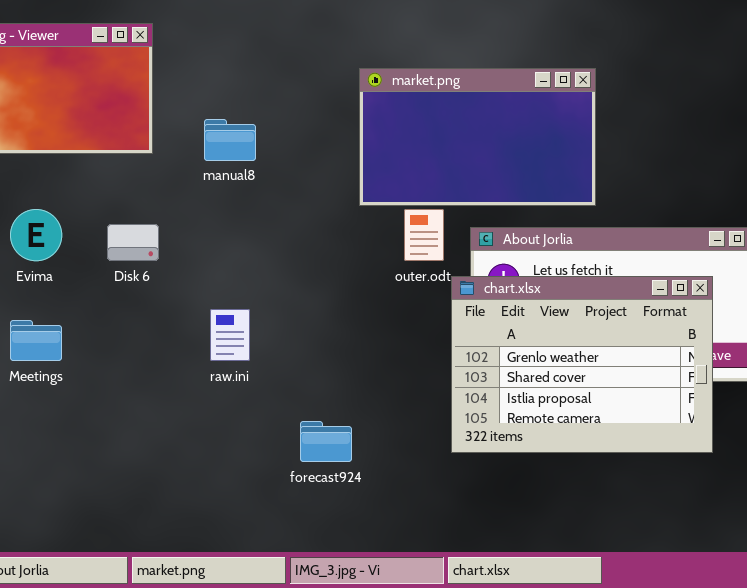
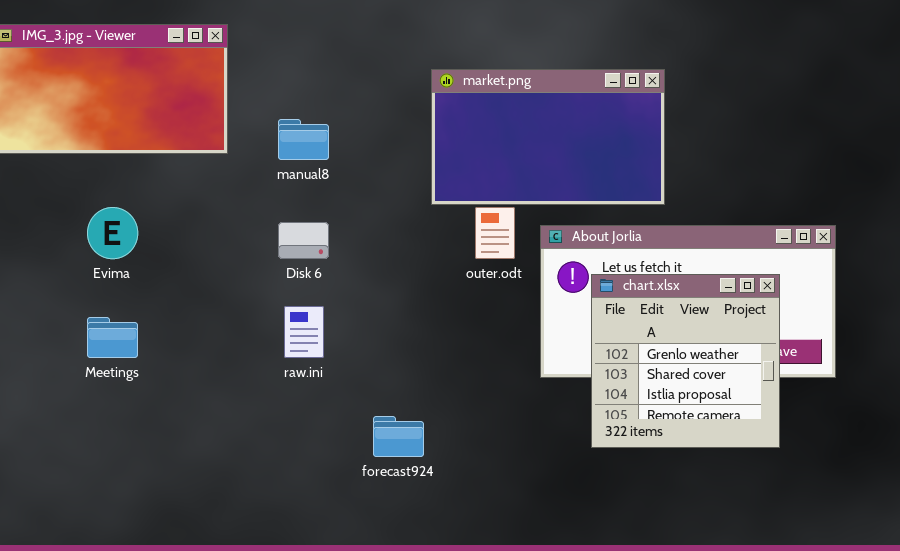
Disk 6: [107,224,159,261] -> [278,222,329,259], moved
chart.xlsx: [451,276,713,453] -> [591,274,780,448], resized

